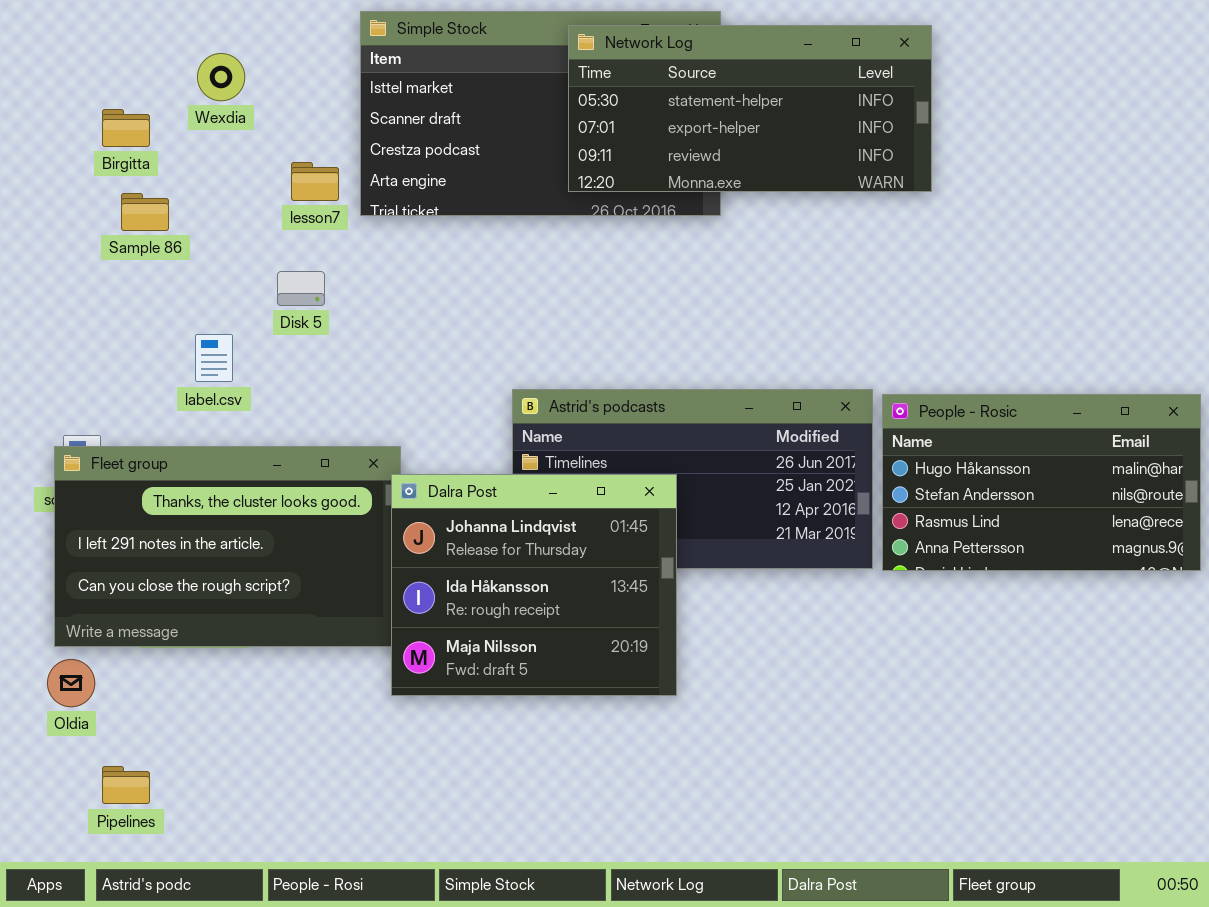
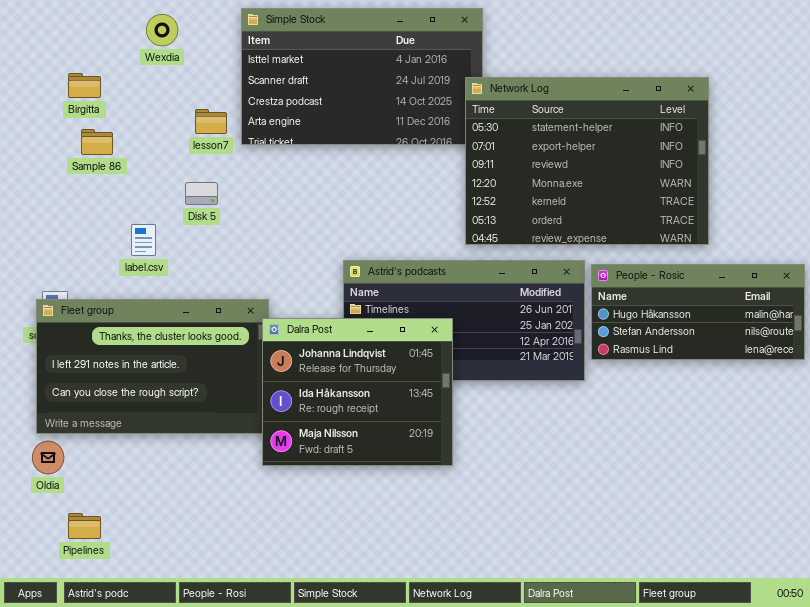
Network Log: [568,25,932,192] -> [465,77,709,245], moved, resized
Wexdia: [197,53,245,101] -> [146,14,178,46], moved
People - Rosic: [882,394,1201,571] -> [591,264,805,360], resized

